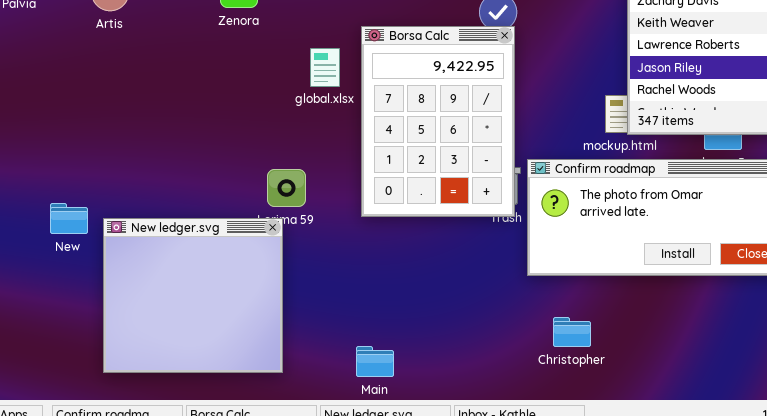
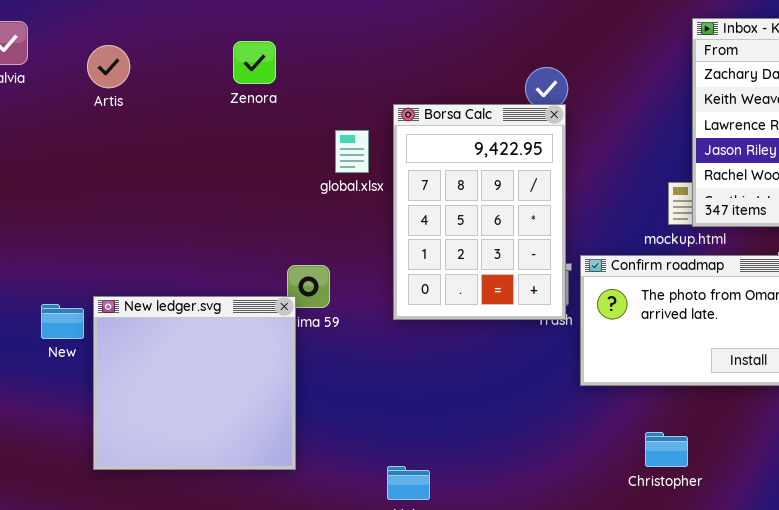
New ledger.svg: [103,218,283,373] -> [93,296,296,470], moved
Christopher: [553,317,591,347] -> [645,432,688,467], moved

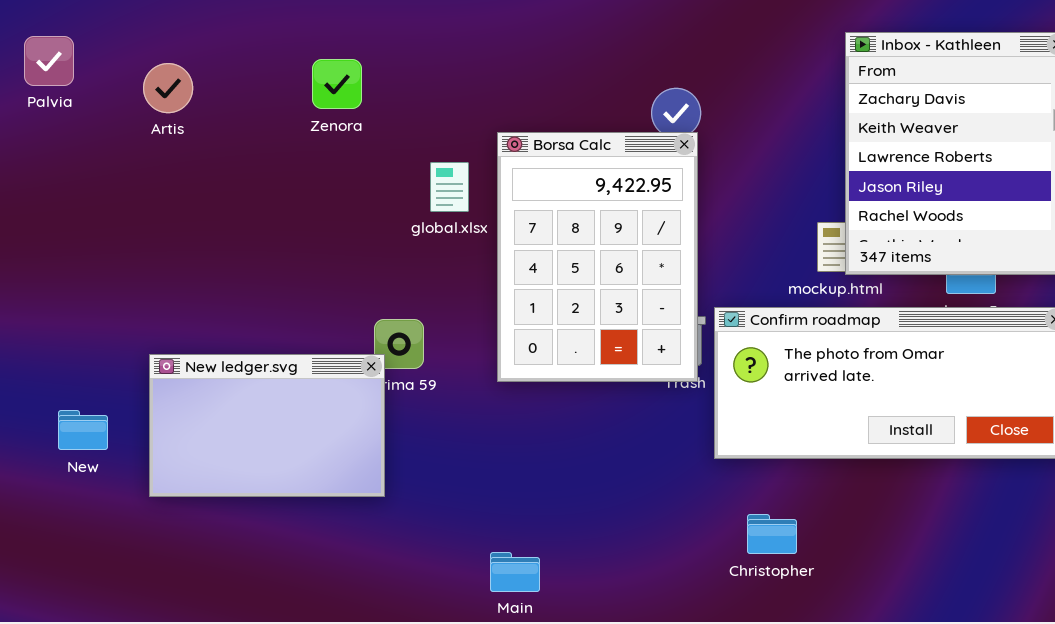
New ledger.svg: [93,296,296,470] -> [149,354,385,497], resized
New: [41,304,84,339] -> [58,410,108,450], moved
Christopher: [645,432,688,467] -> [747,514,797,554], moved

